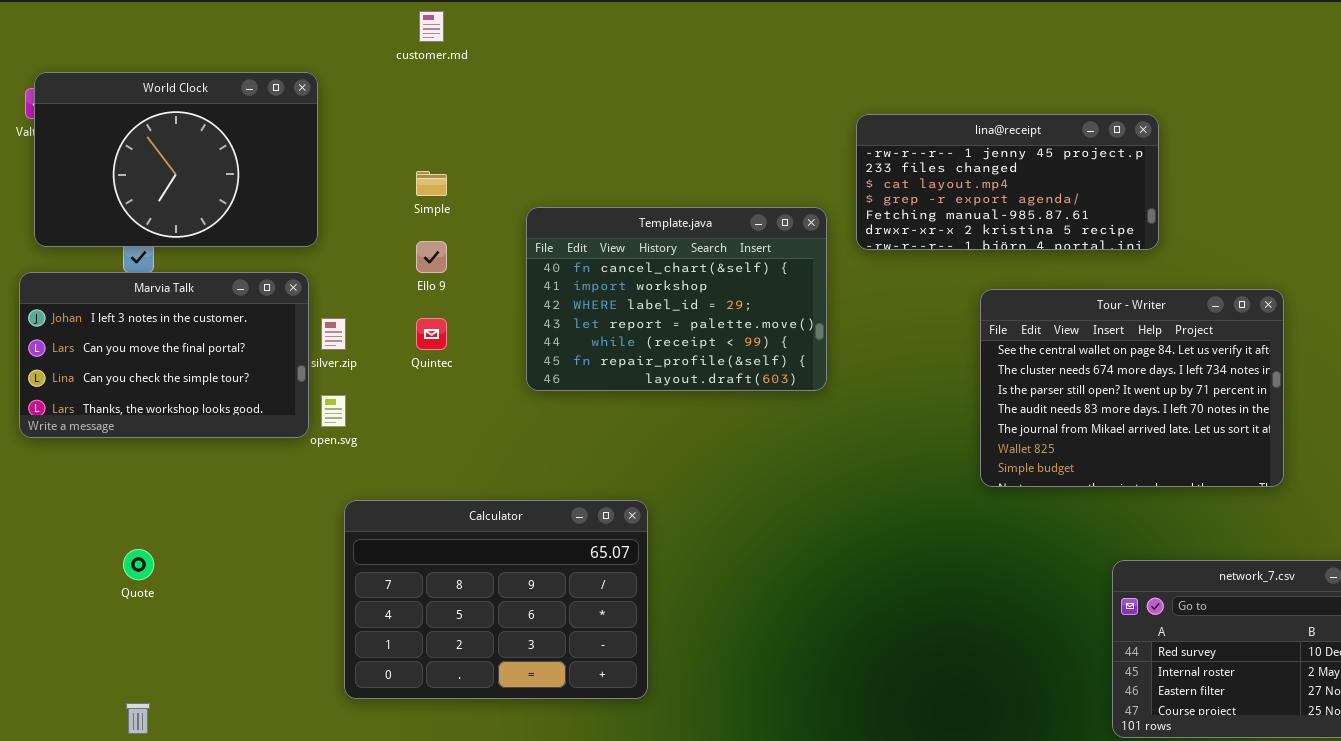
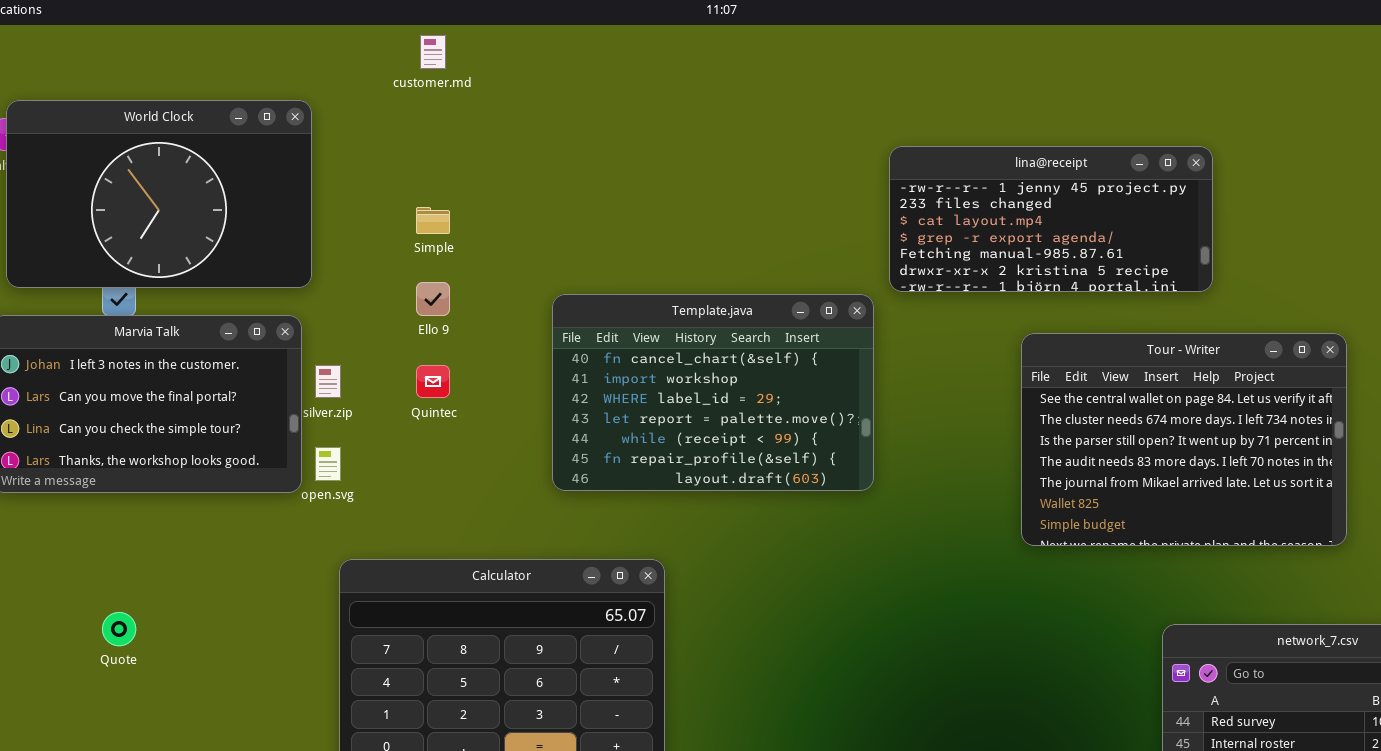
Template.java: [526,207,827,391] -> [552,294,874,491], moved

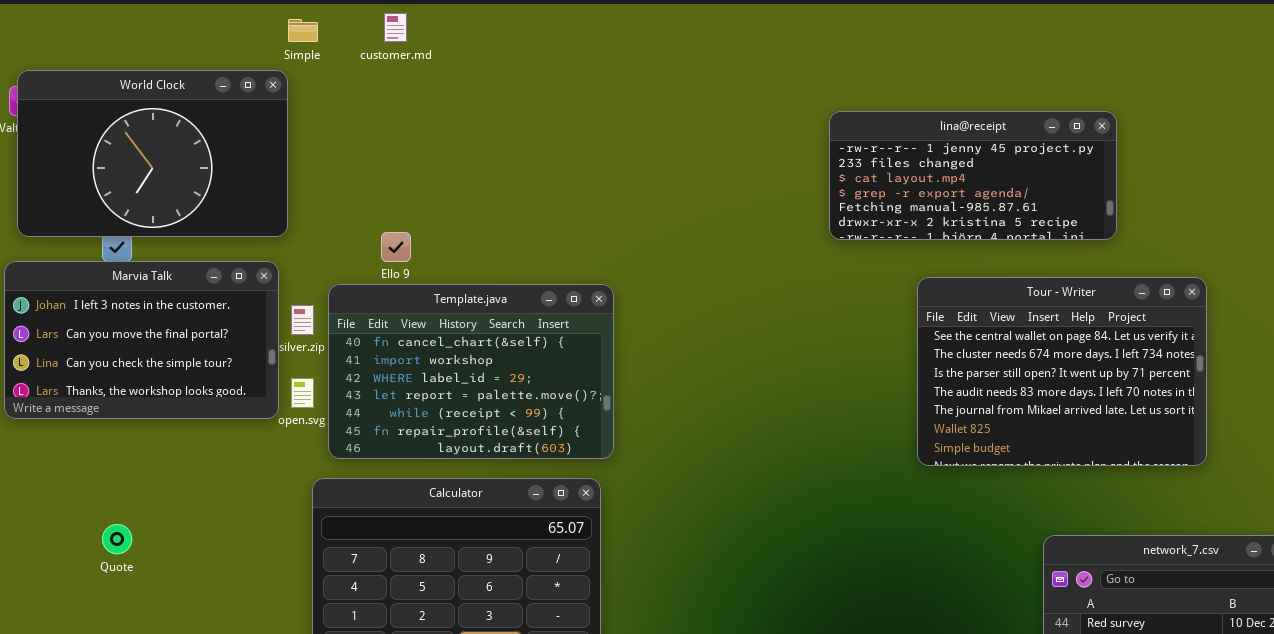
lina@receipt: [889,146,1213,292] -> [829,111,1117,240], moved
Simple: [416,207,450,234] -> [288,19,318,42], moved
Template.java: [552,294,874,491] -> [328,284,614,459], moved

